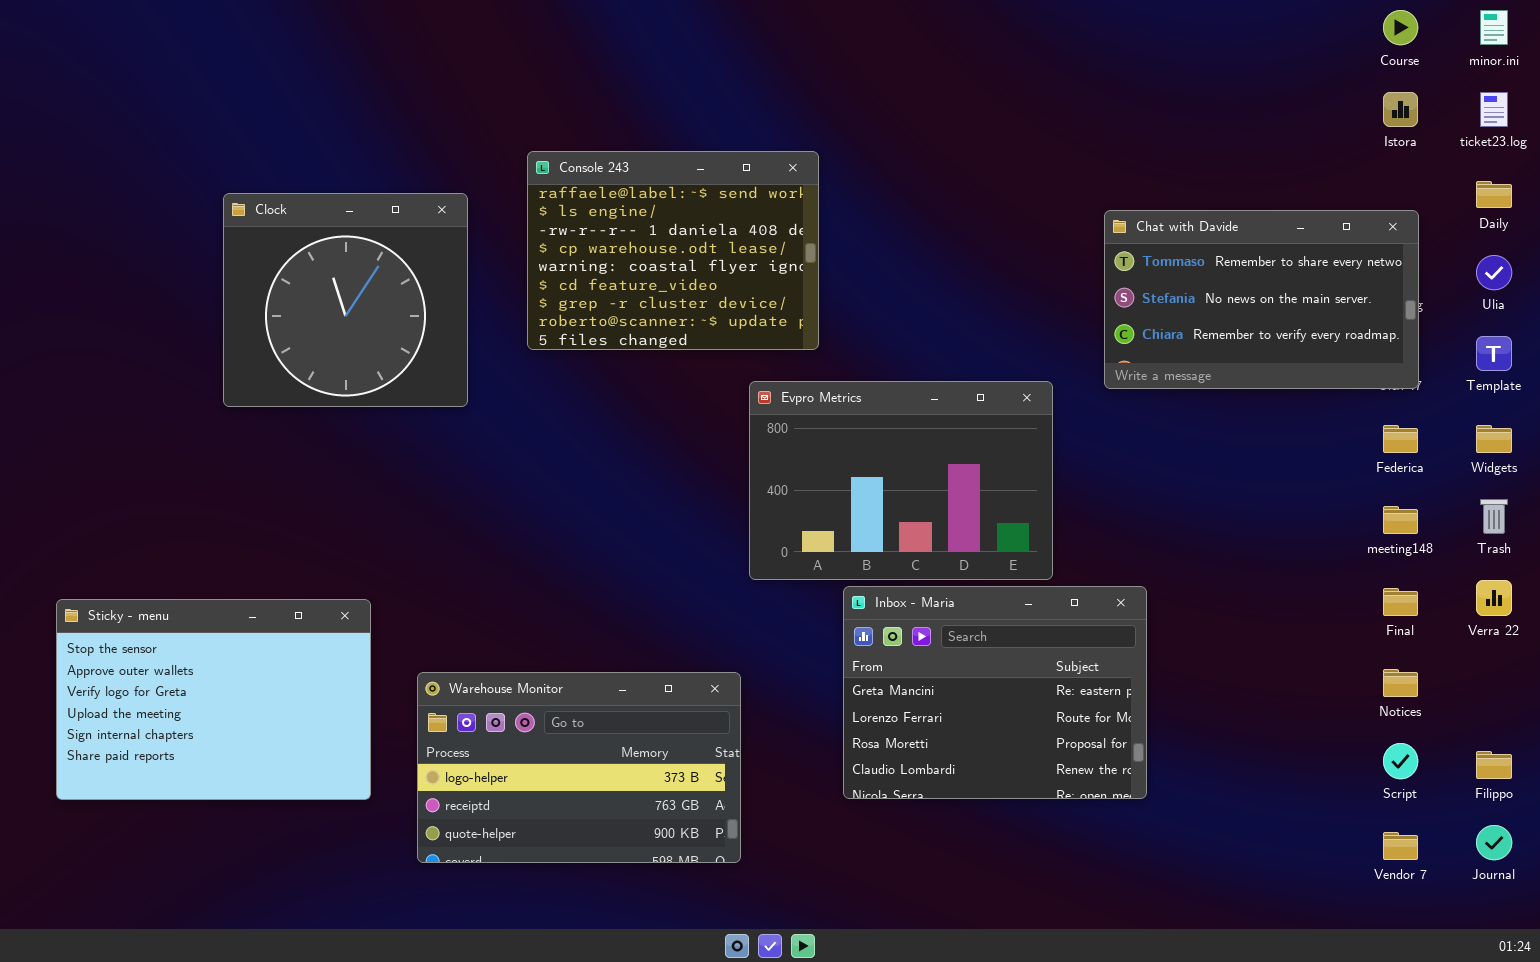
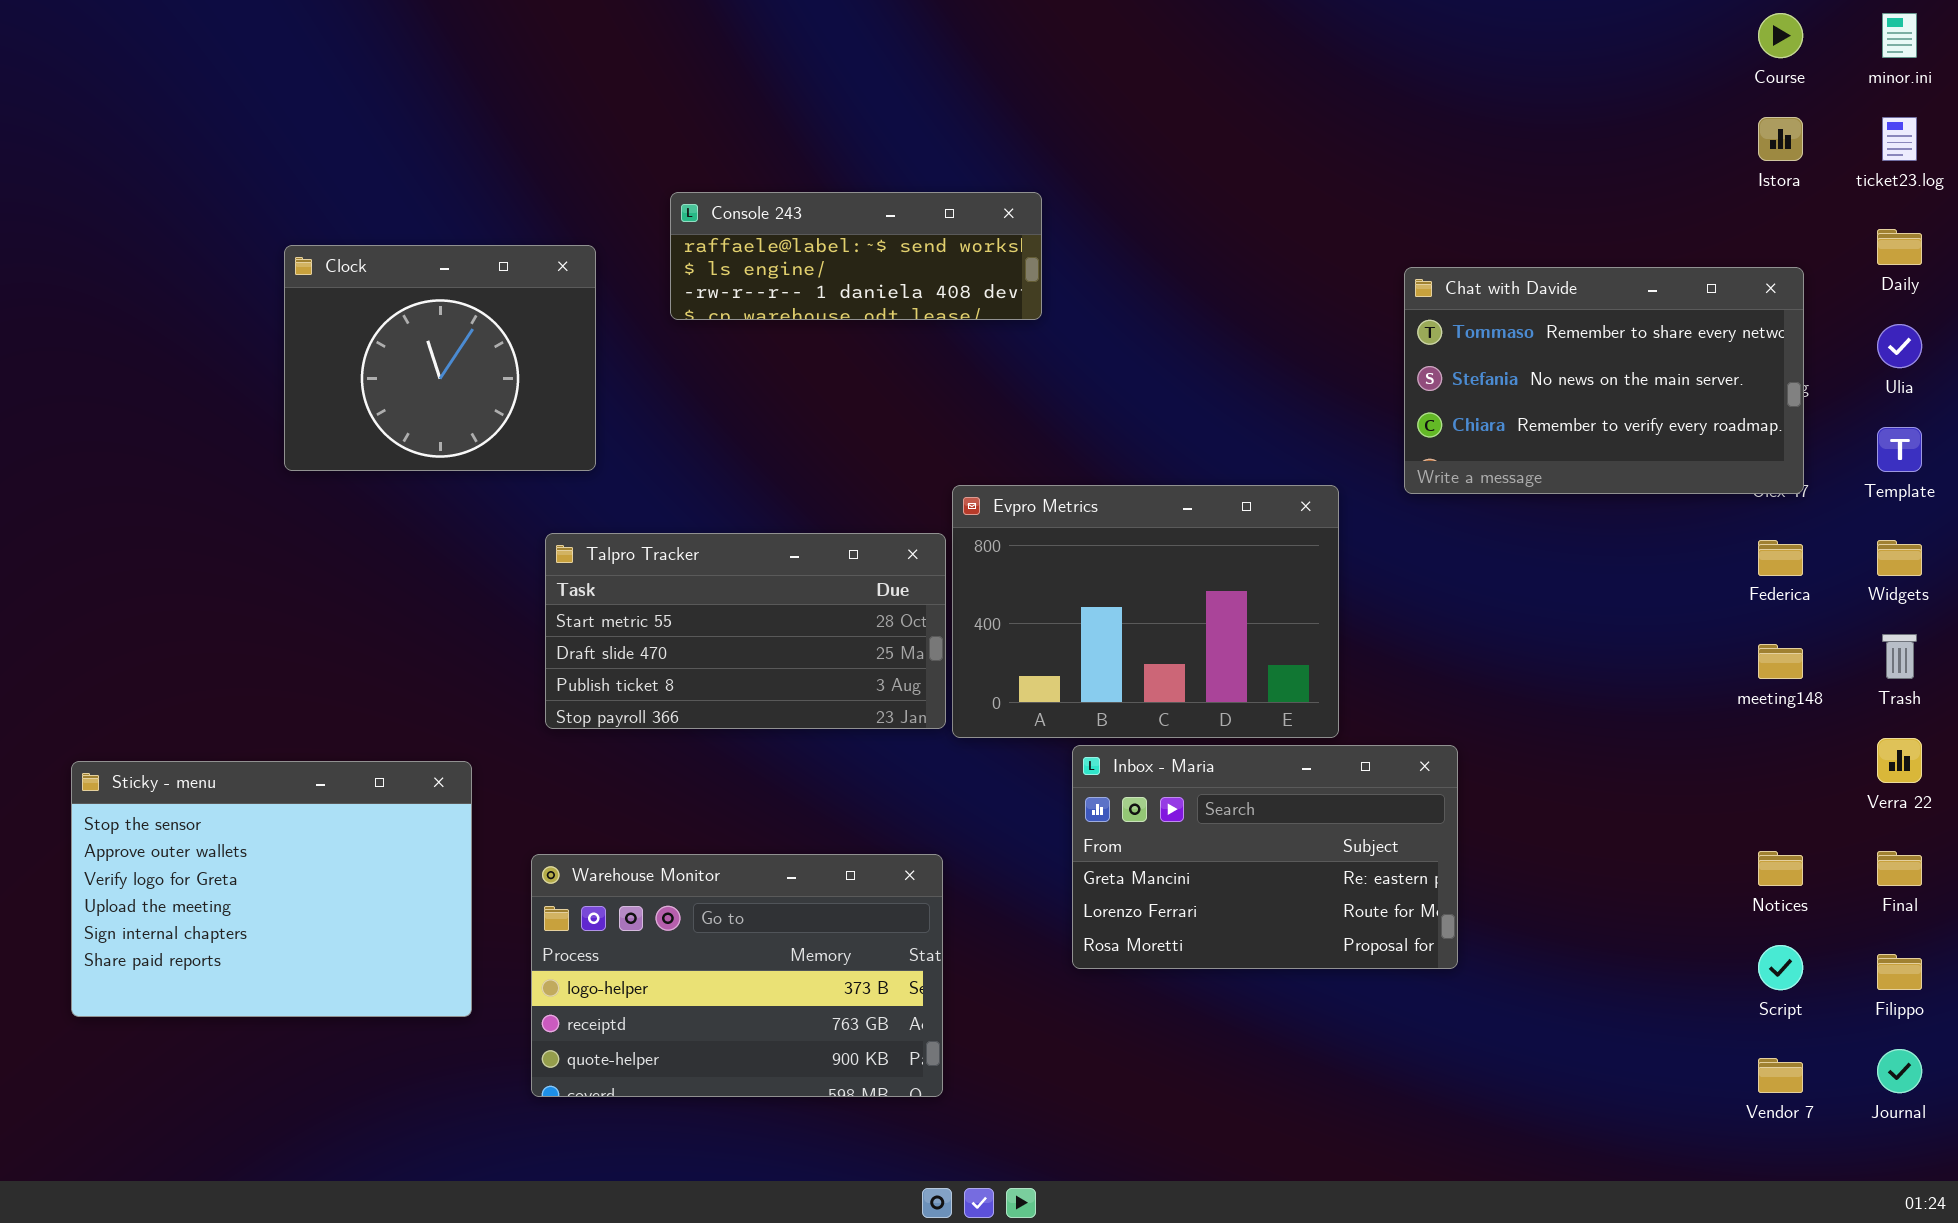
Console 243: [527,151,819,350] -> [670,192,1042,320], resized
Clock: [223,193,468,407] -> [284,245,596,471], resized
Talpro Tracker: none -> [545,533,946,729], opened
Inbox - Maria: [843,586,1147,799] -> [1072,745,1458,969], resized
Final: [1383,588,1418,616] -> [1877,851,1922,886], moved

